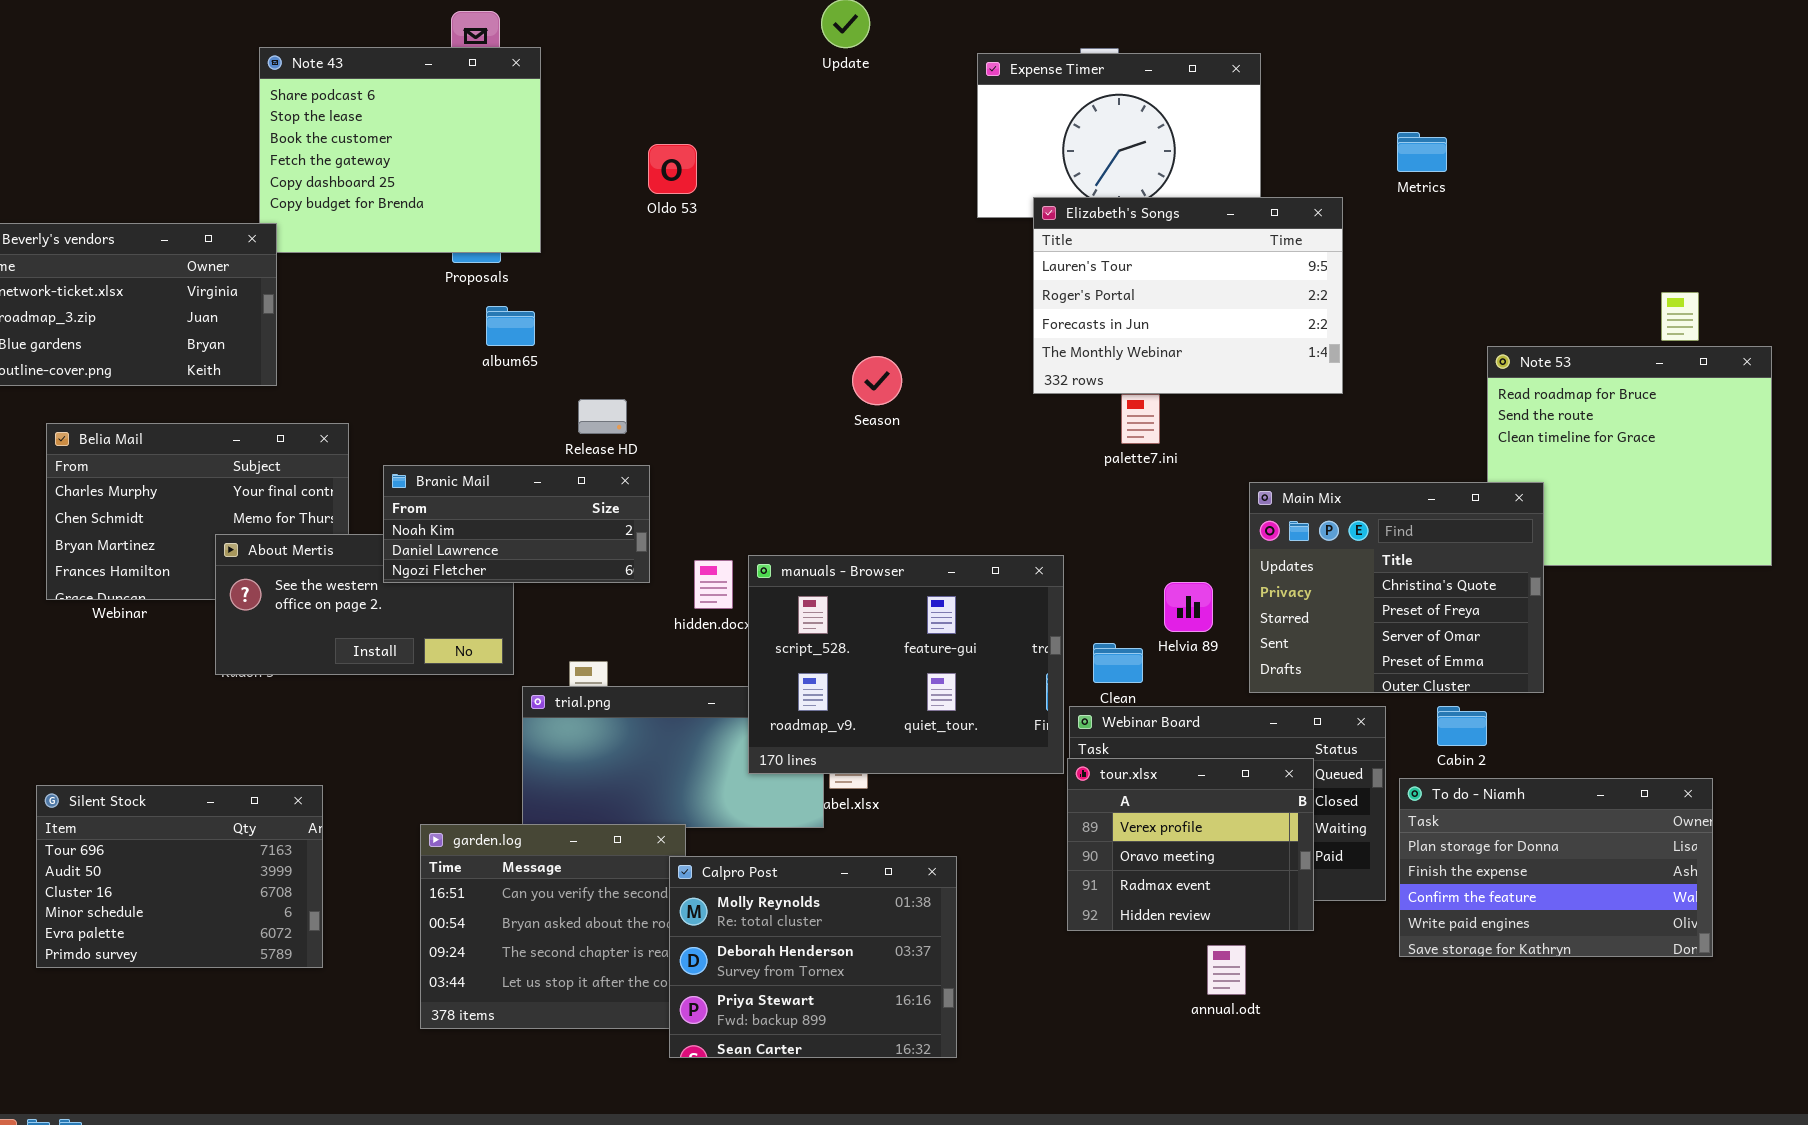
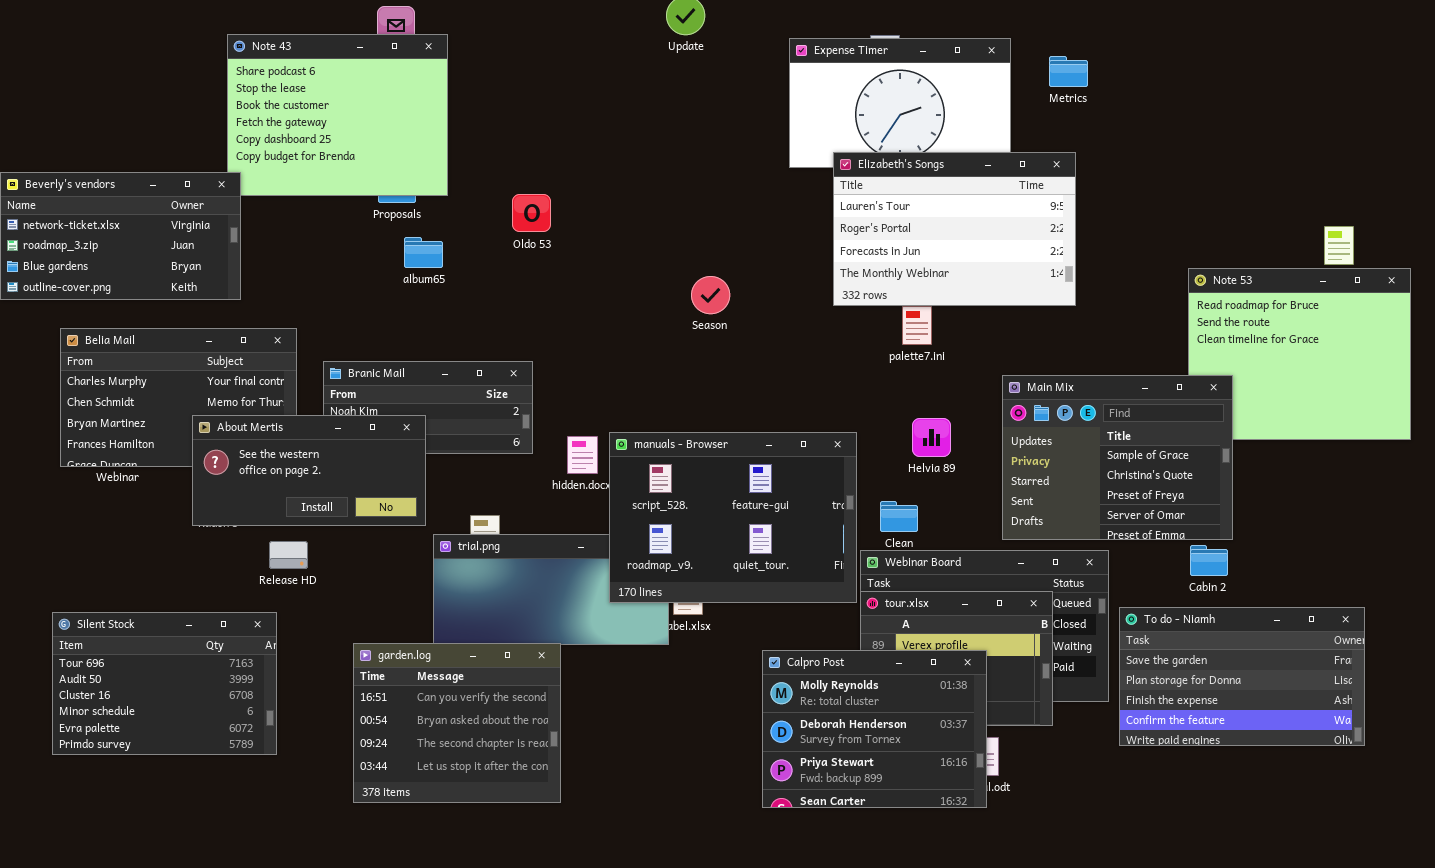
Metrics: [1397,132,1447,172] -> [1049,56,1088,87], moved
Oldo 53: [648,144,697,194] -> [512,194,551,232], moved
Release HD: [578,399,627,434] -> [269,541,308,569], moved
Main Mix: [1249,482,1544,693] -> [1002,375,1233,540], scrolled up 1 row
About Mertis: [215,534,514,675] -> [192,415,426,526], raised
Helvia 89: [1164,582,1213,632] -> [912,418,951,457], moved
Cabin 2: [1437,706,1487,746] -> [1190,545,1228,576], moved
To do - Niamh: [1399,778,1713,957] -> [1119,607,1365,746], scrolled up 1 row
Calpro Post: [669,856,957,1058] -> [762,650,987,808], moved

